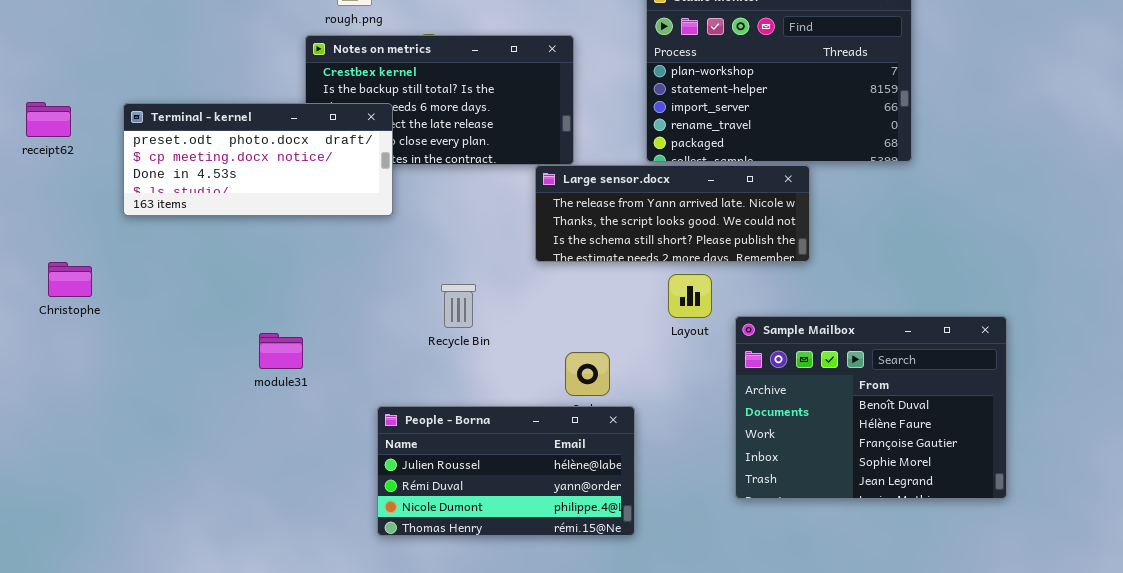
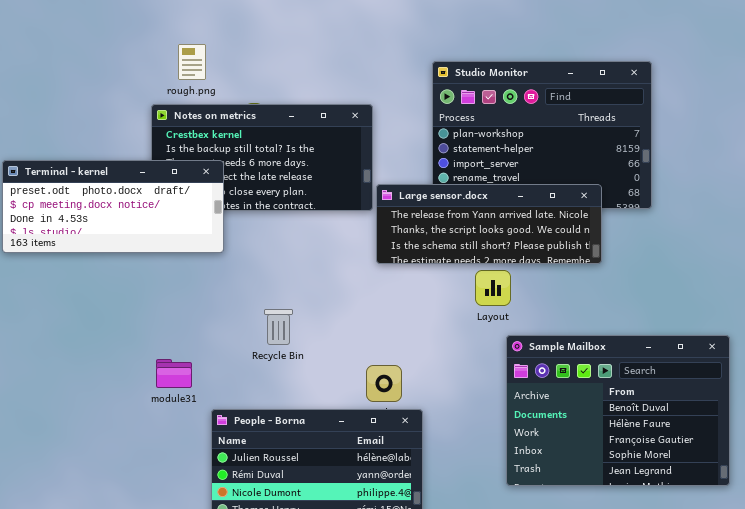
Large sensor.docx: [535,165,810,262] -> [376,184,602,264], moved
Layout: [668,274,712,318] -> [475,270,511,306], moved
module31: [259,333,303,369] -> [156,359,192,388], moved

